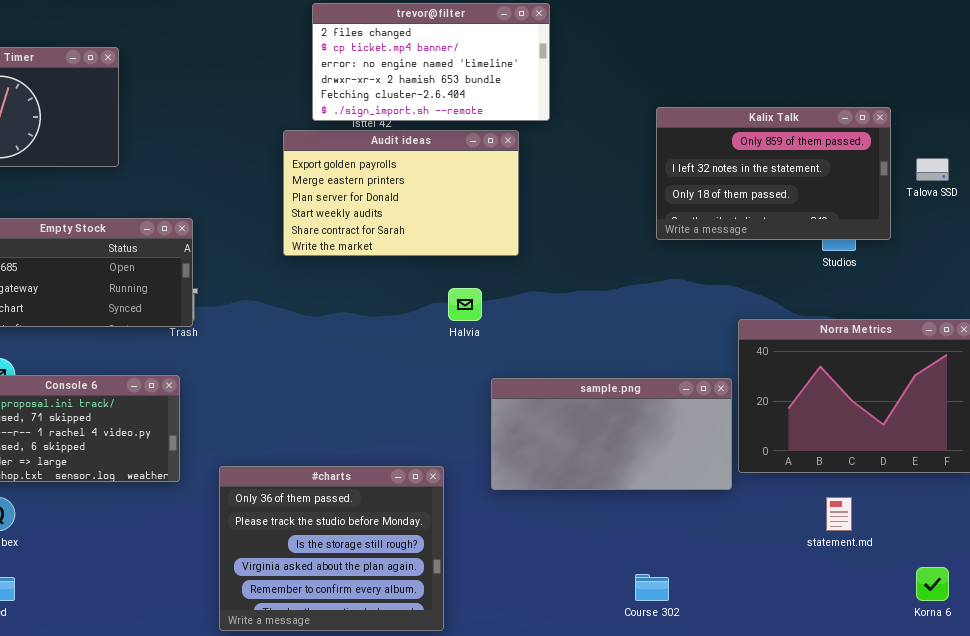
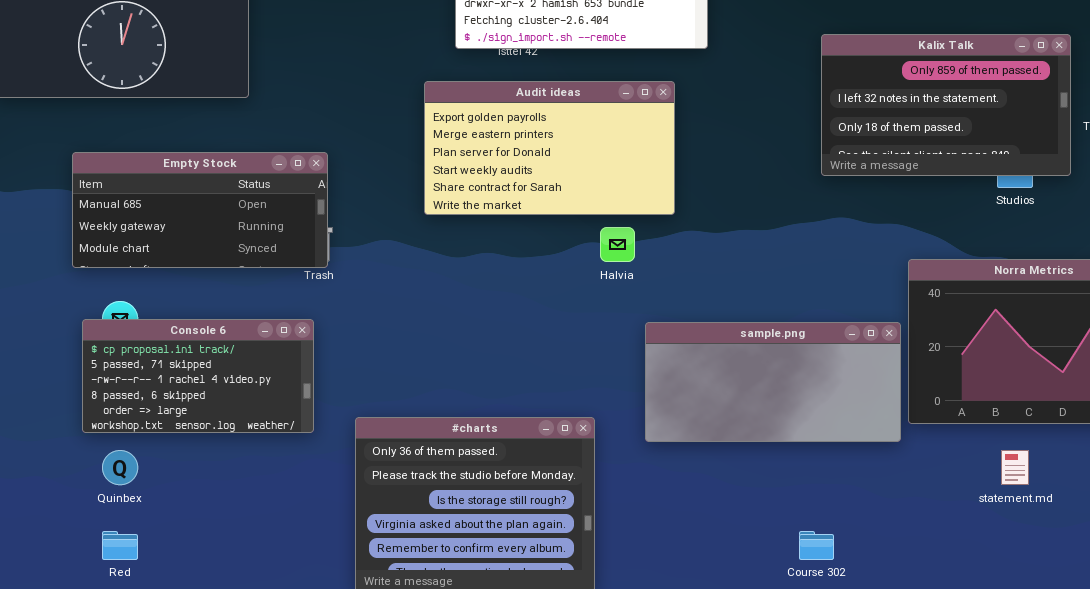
Audit ideas: [283,130,519,256] -> [424,81,675,215], moved

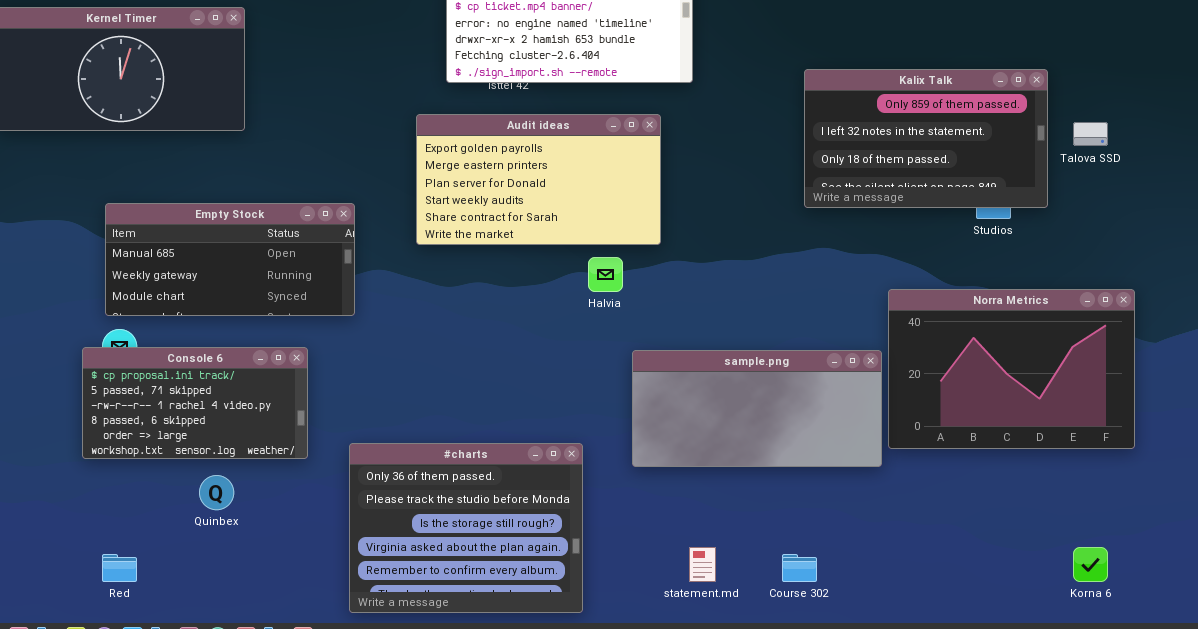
Empty Stock: [72,152,328,268] -> [105,203,355,316], moved
Quinbex: [102,450,138,485] -> [199,475,234,510], moved
statement.md: [1001,450,1029,485] -> [689,547,716,582], moved

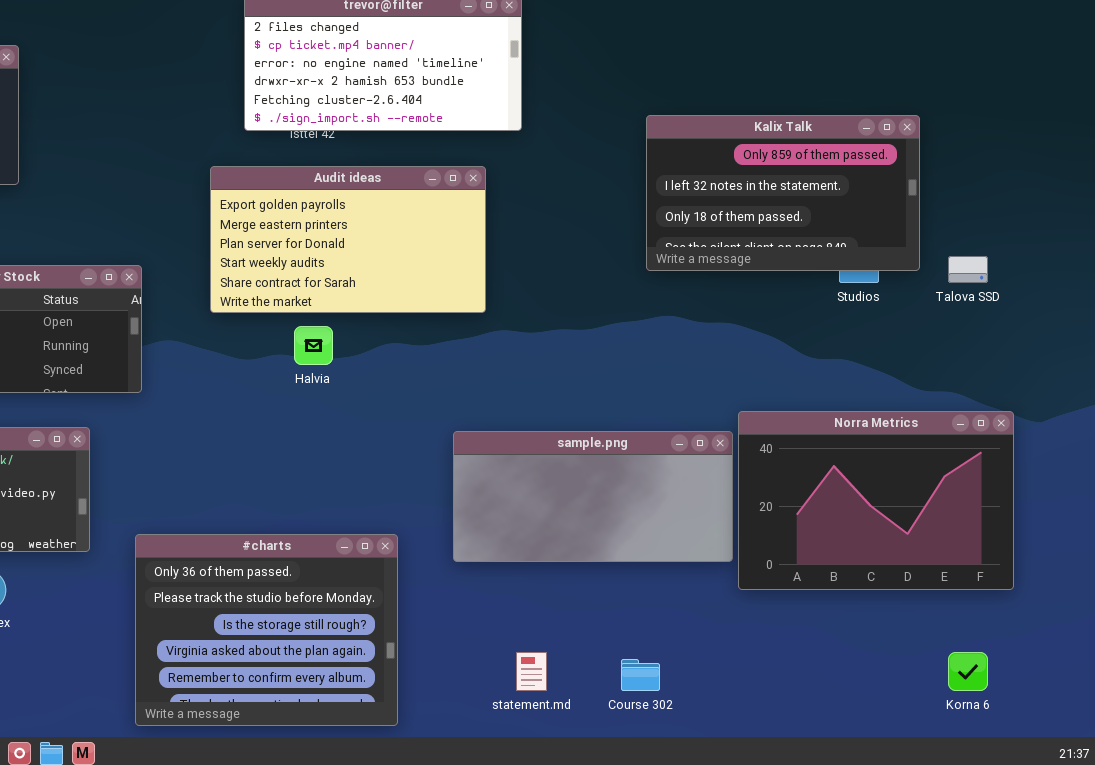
Talova SSD: [1073,122,1108,146] -> [948,256,988,283], moved
Halvia: [588,257,623,292] -> [294,326,333,365], moved
Norra Metrics: [888,289,1135,449] -> [738,411,1014,590], moved

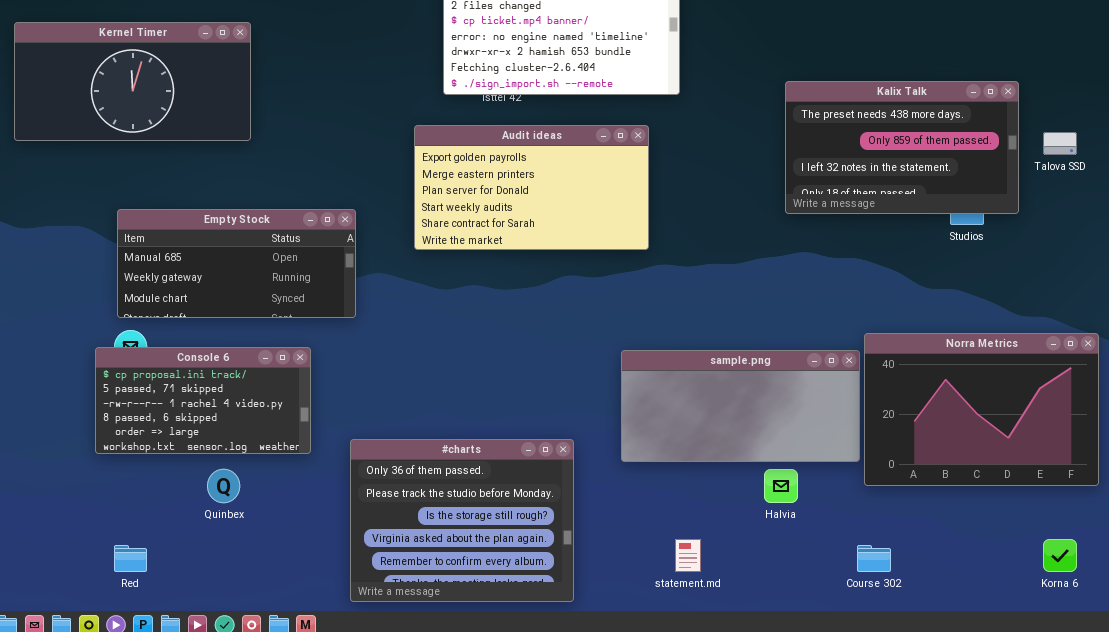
Kalix Talk: [646,115,920,271] -> [785,81,1019,214], scrolled up 1 row
Talova SSD: [948,256,988,283] -> [1043,132,1077,155], moved
Halvia: [294,326,333,365] -> [764,469,798,503], moved
Course 302: [621,659,660,691] -> [857,545,891,572], moved

